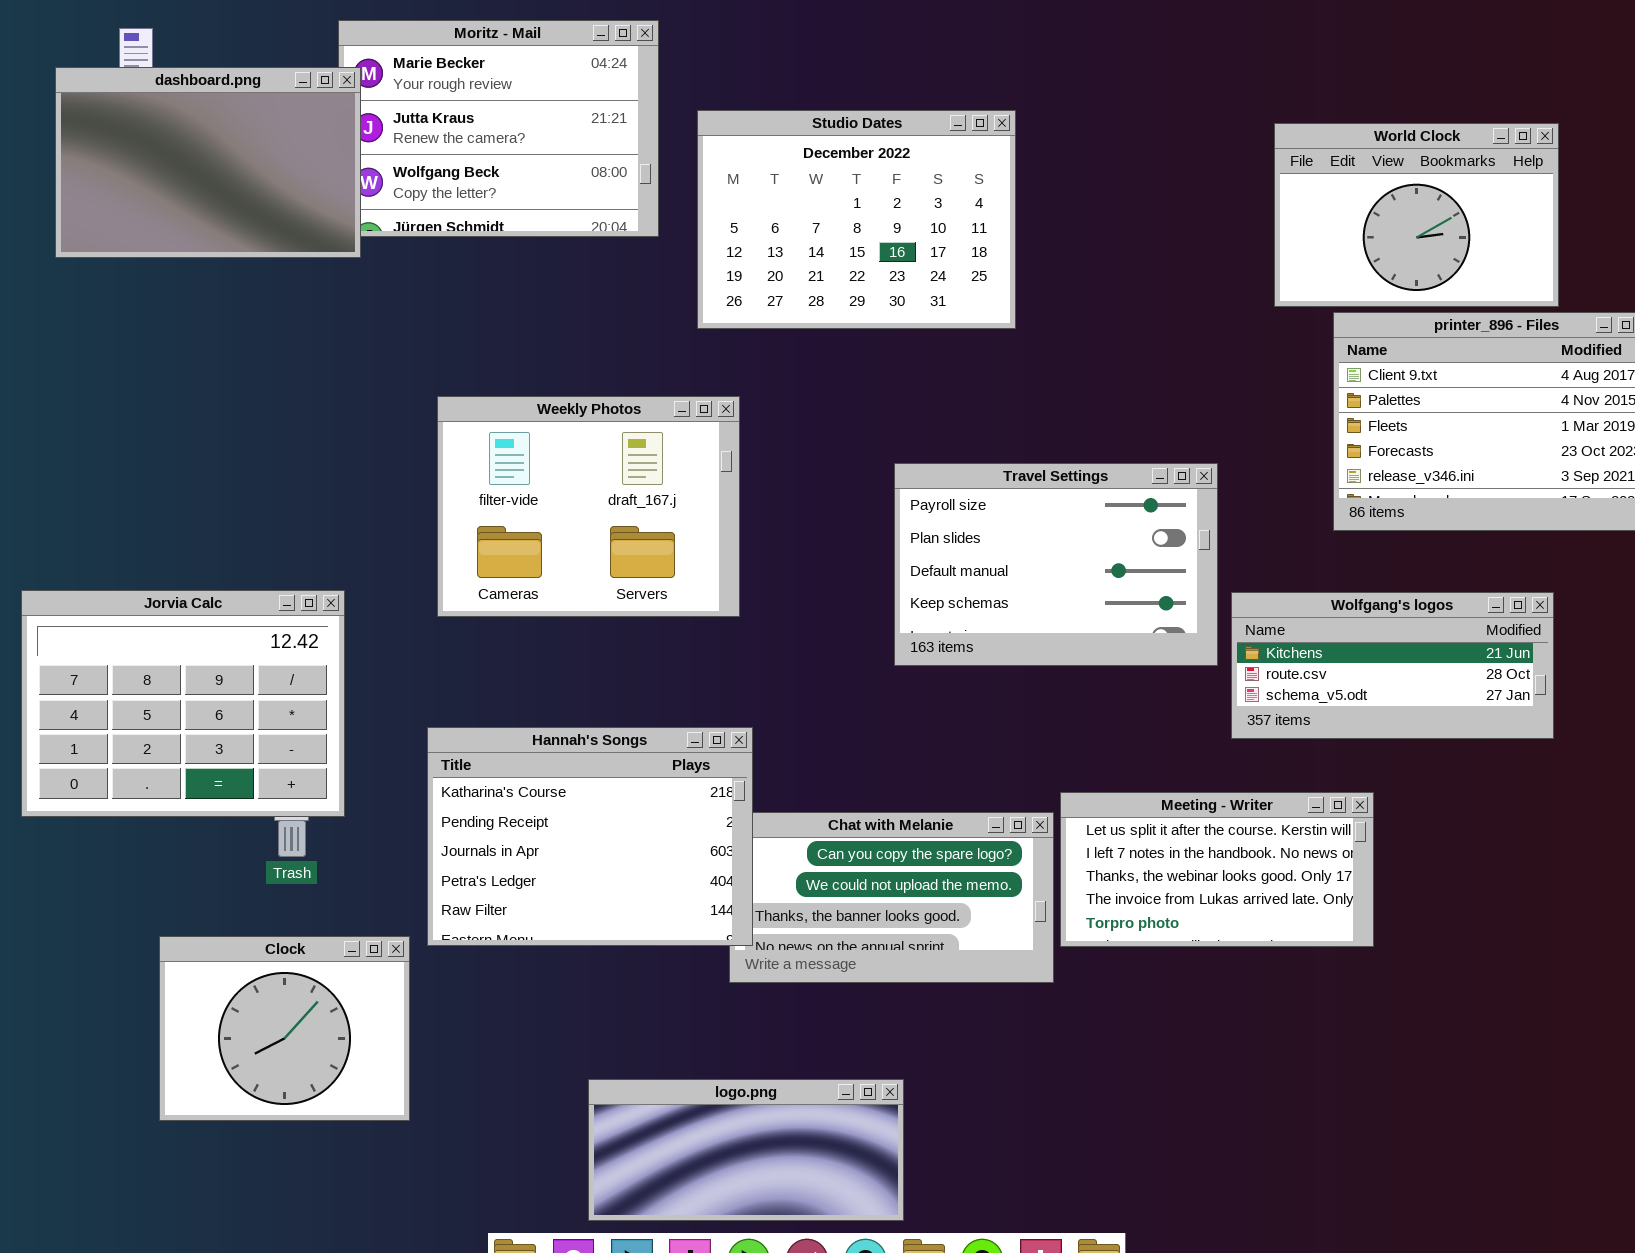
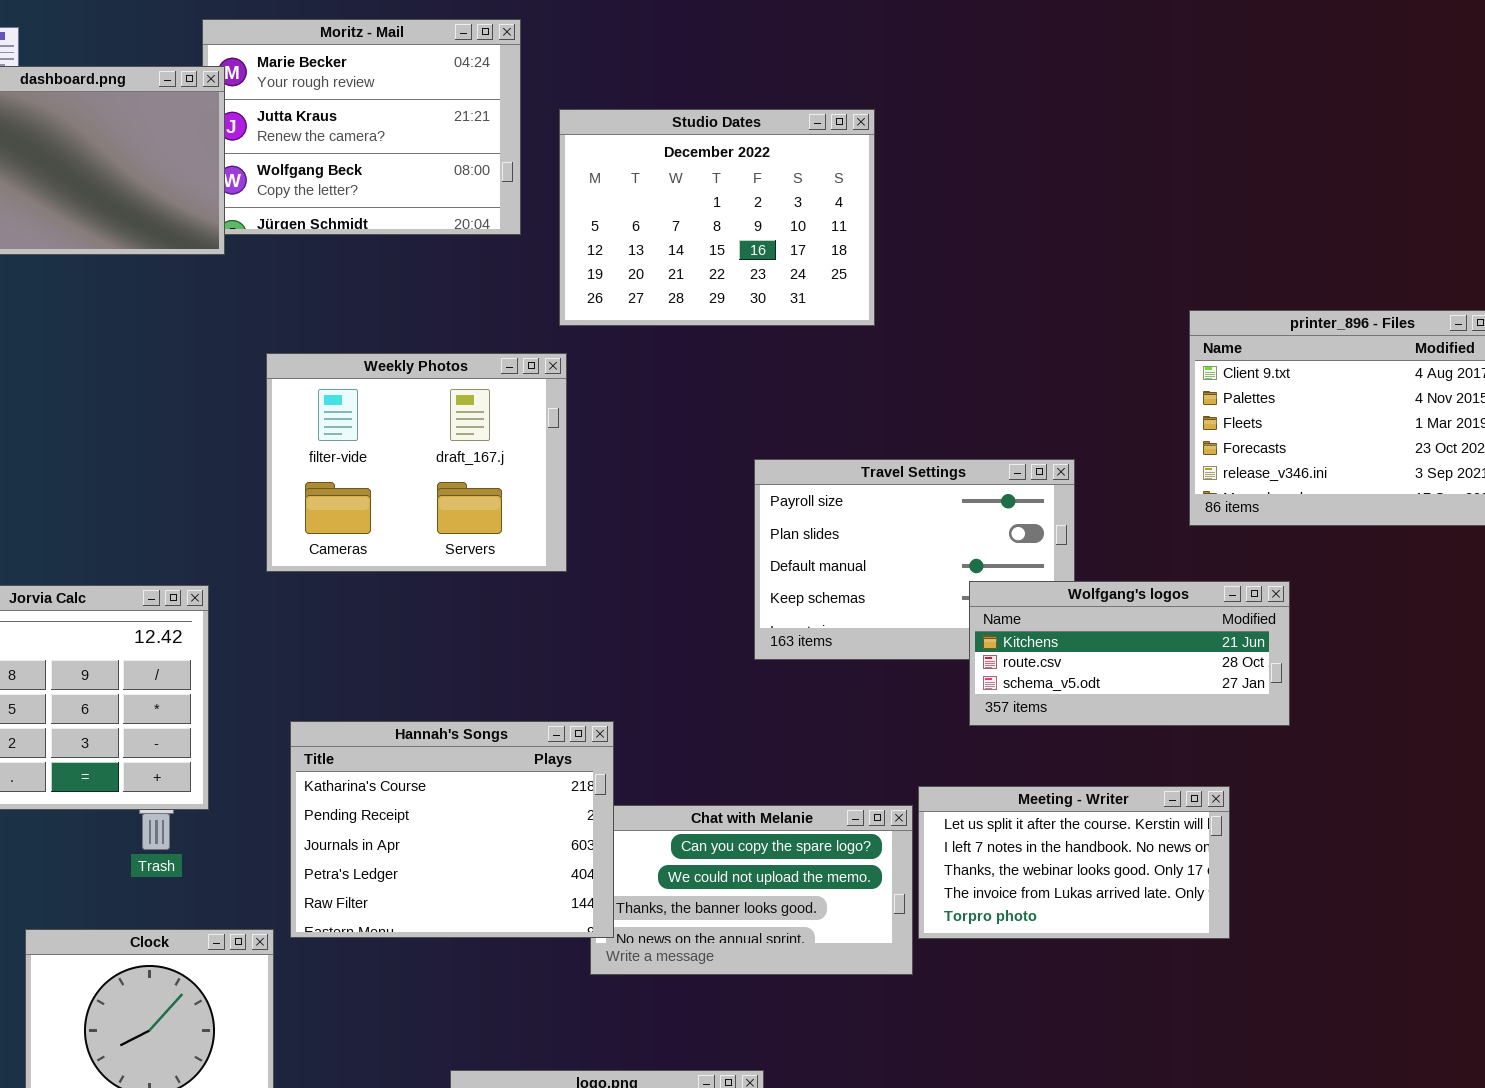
World Clock: [1274,123,1559,307] -> none, closed
Weekly Photos: [437,396,740,617] -> [266,353,567,572], moved
Wolfgang's logos: [1231,592,1554,739] -> [969,581,1290,726], moved

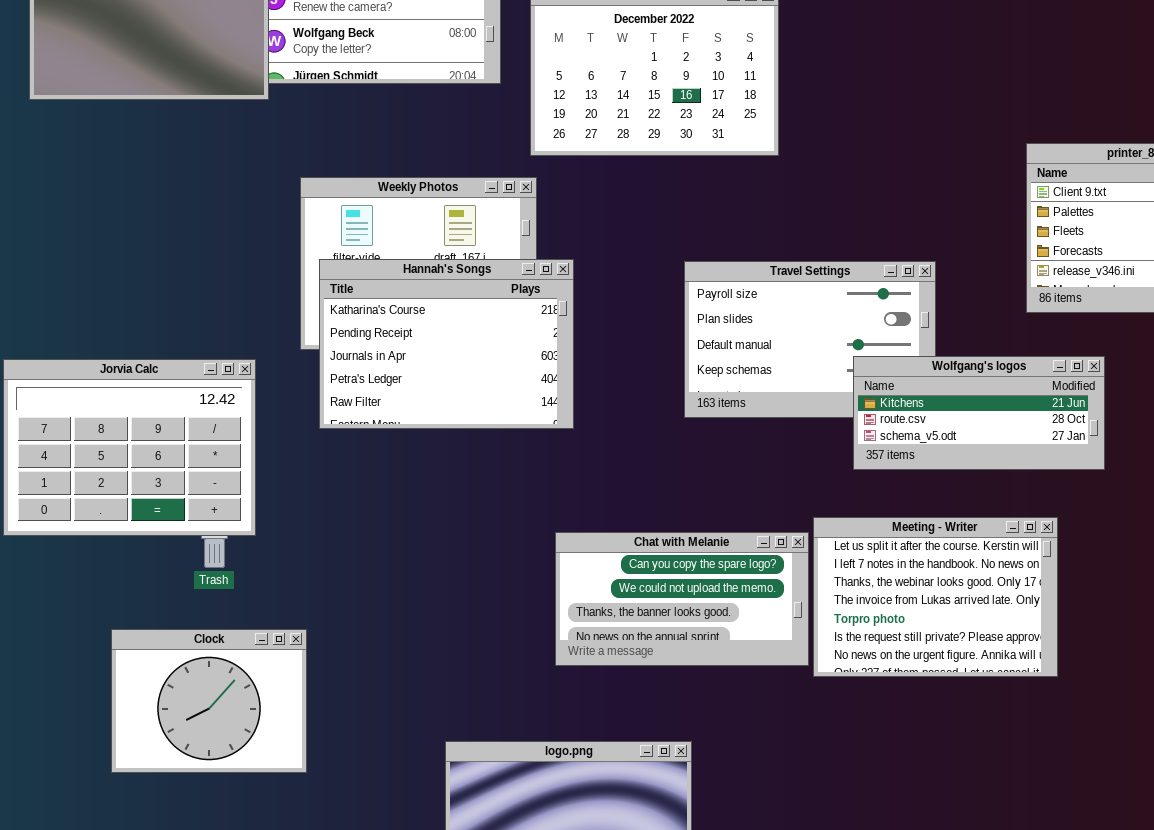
Hannah's Songs: [290,721,614,938] -> [319,259,574,429], moved
Meeting - Writer: [918,786,1230,939] -> [813,517,1058,677], resized

